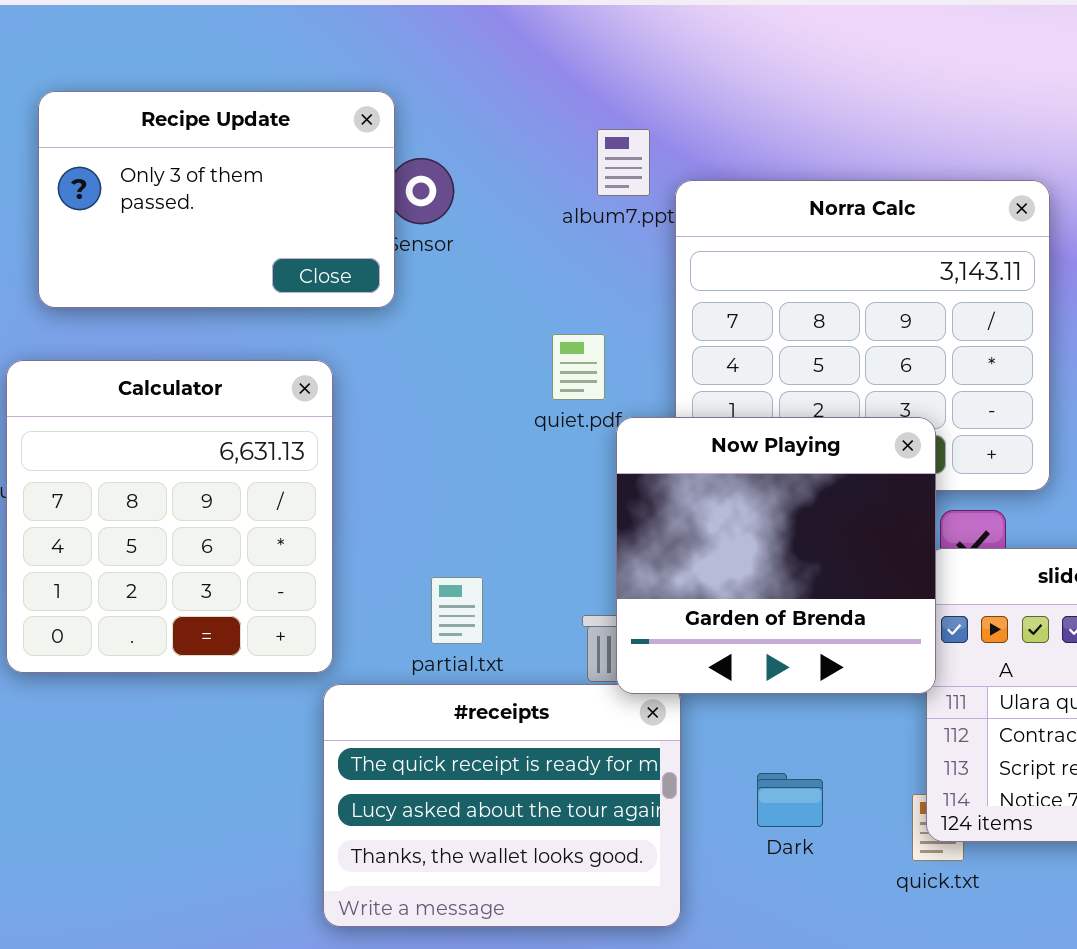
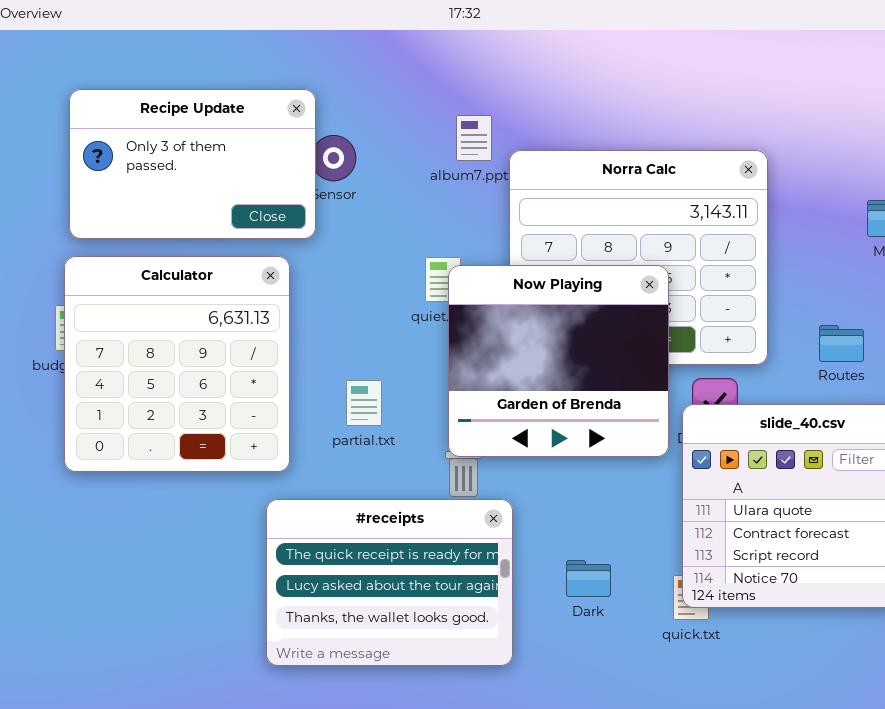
Calculator: [6,360,333,673] -> [64,256,290,472], moved
Now Playing: [616,417,936,694] -> [448,265,669,457], moved
partial.txt: [431,577,483,644] -> [346,380,382,426], moved

